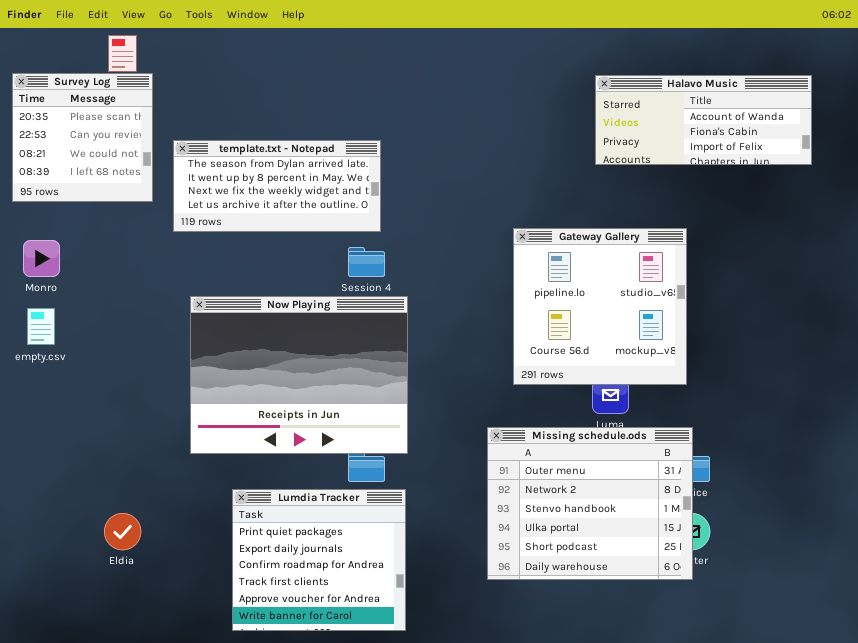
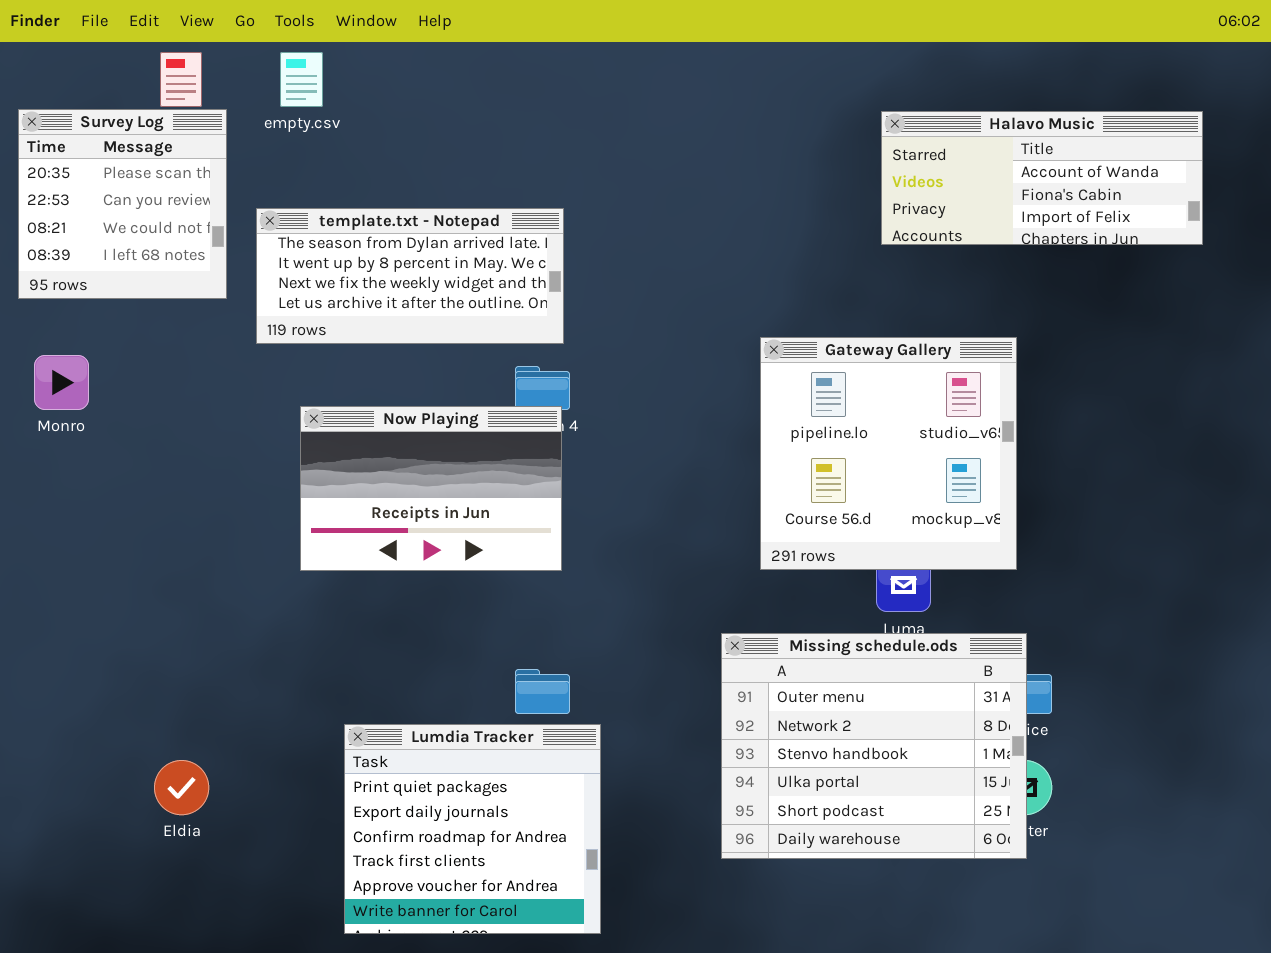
Now Playing: [190,296,408,454] -> [300,406,562,571], moved, resized
empty.csv: [27,308,55,345] -> [280,52,323,107], moved

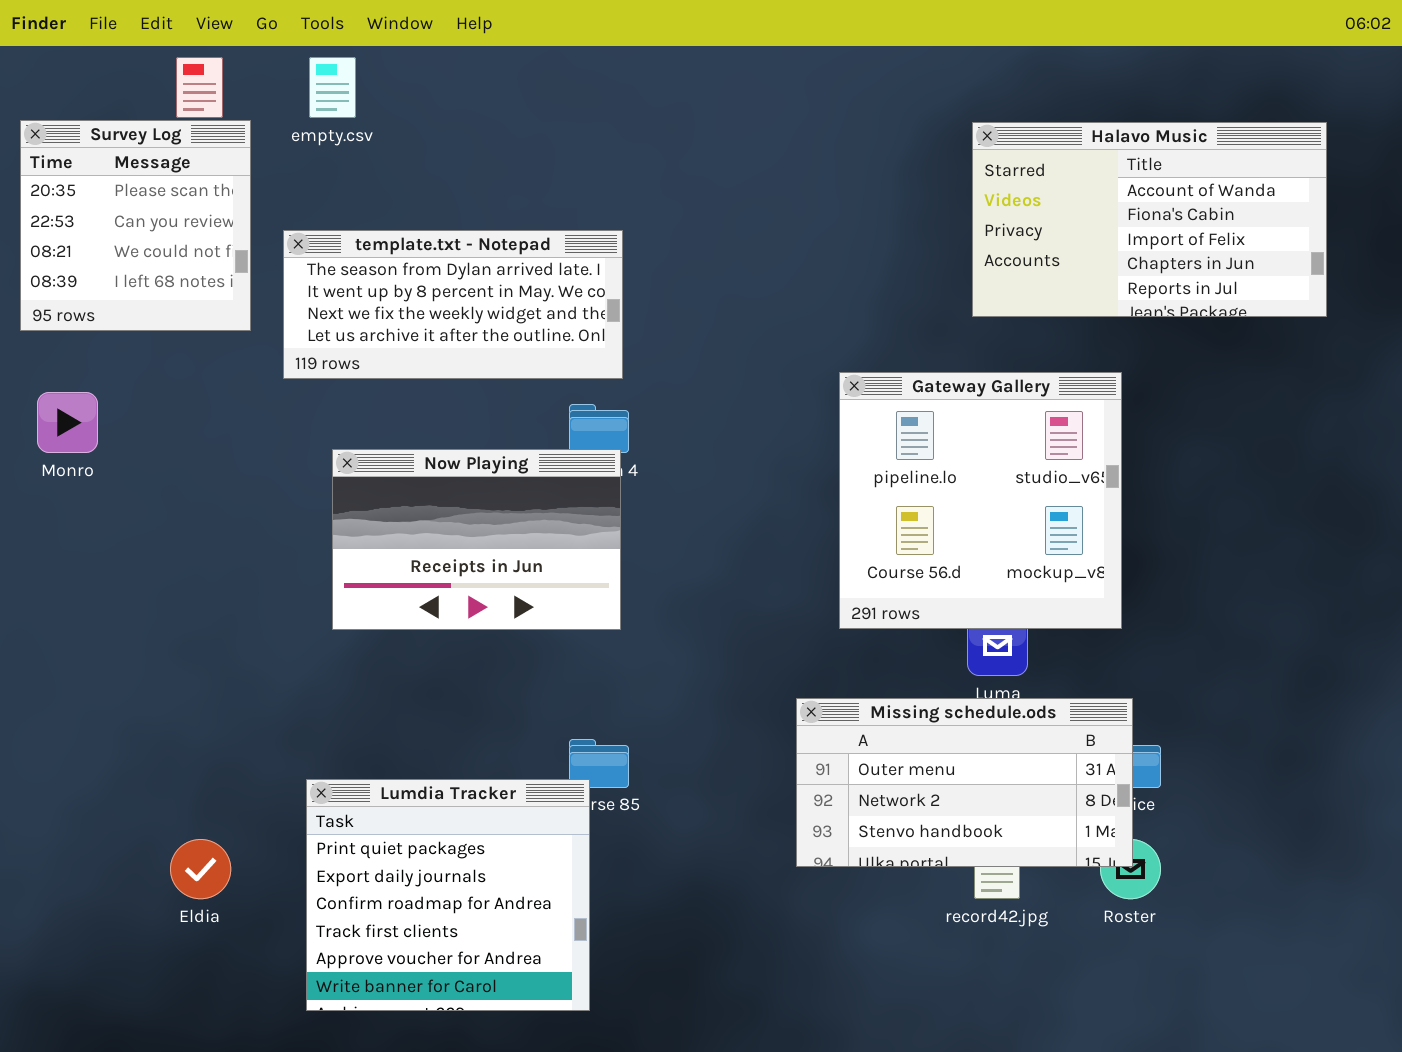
Halavo Music: [881,111,1203,245] -> [972,122,1327,317], resized
Missing schedule.ods: [721,633,1027,859] -> [796,698,1133,867], resized
Lumdia Tracker: [344,724,601,934] -> [306,779,590,1011], moved

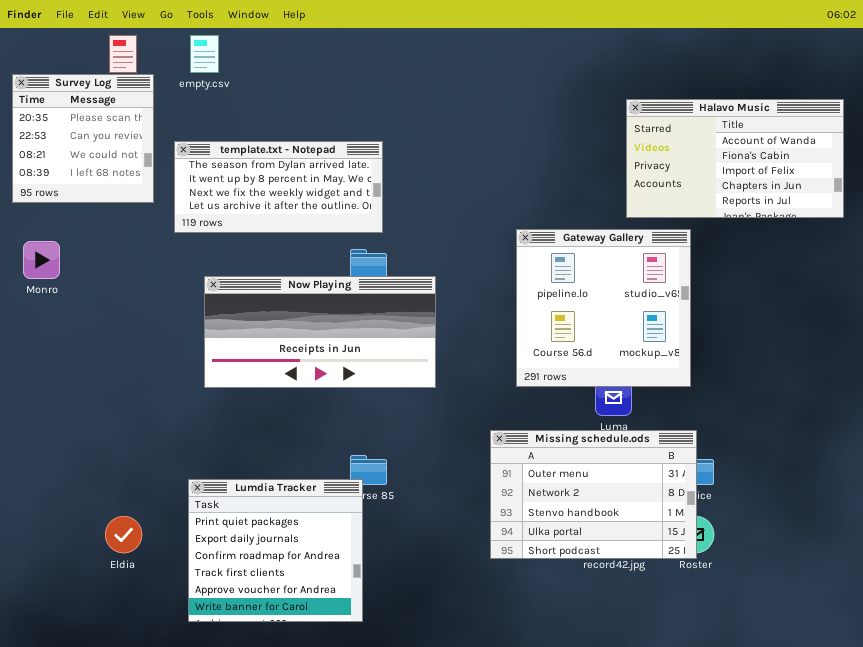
Halavo Music: [972,122,1327,317] -> [626,99,844,218], moved
Now Playing: [332,449,621,630] -> [204,276,436,388], resized
Missing schedule.ods: [796,698,1133,867] -> [490,430,697,559], resized

